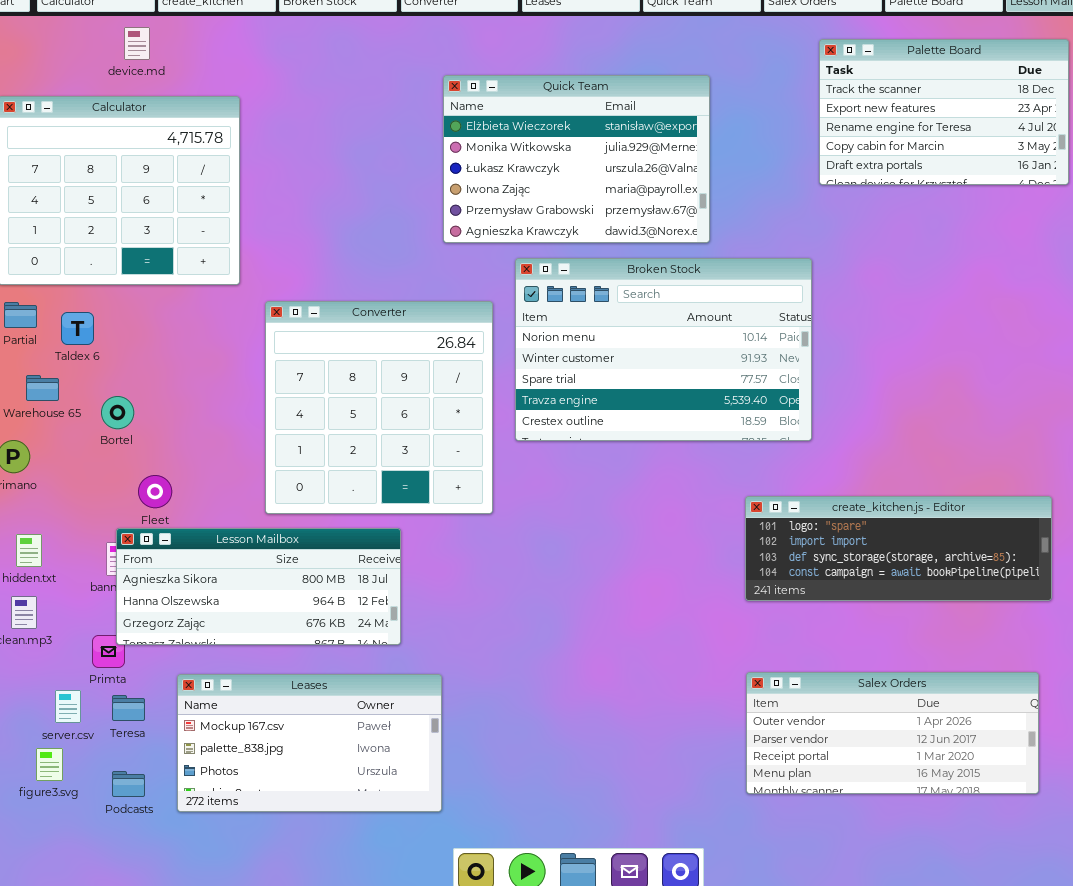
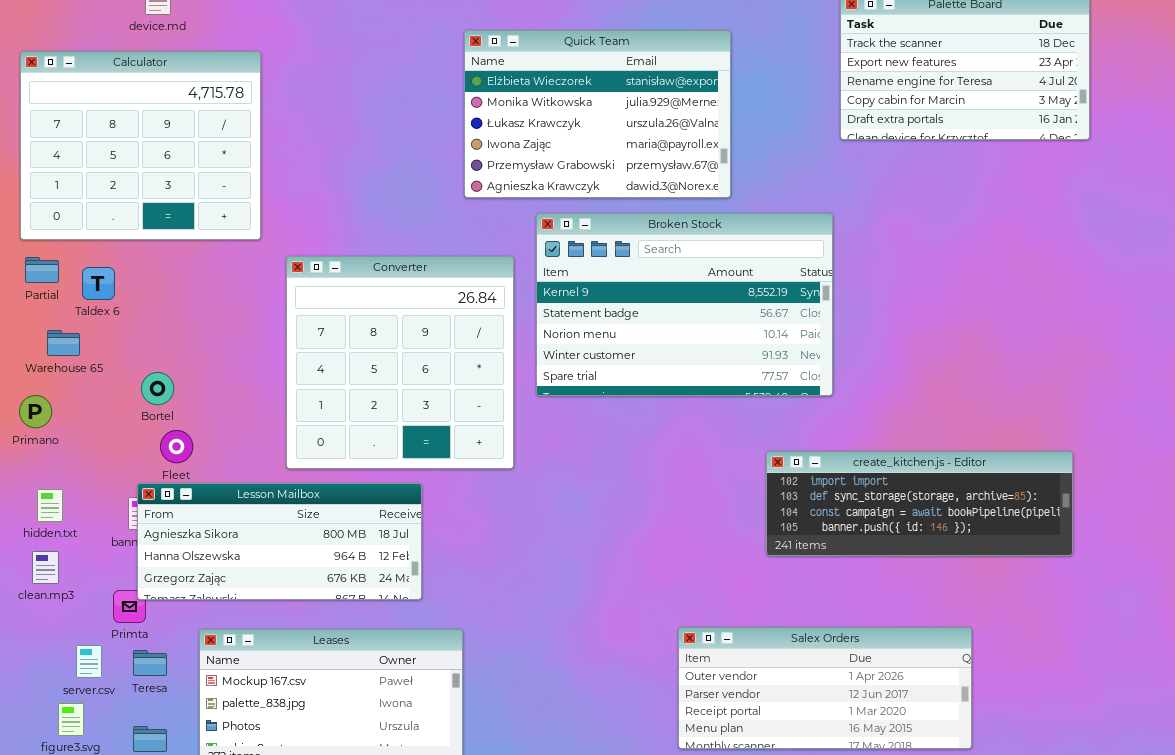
Broken Stock: [515,258,812,441] -> [536,213,833,396], scrolled up 2 rows
Bortel: [101,396,134,429] -> [141,372,174,405], moved
create_kitchen.js - Editor: [745,496,1052,601] -> [766,451,1073,556], scrolled down 1 row
Salex Orders: [746,672,1039,794] -> [678,627,972,749], moved

